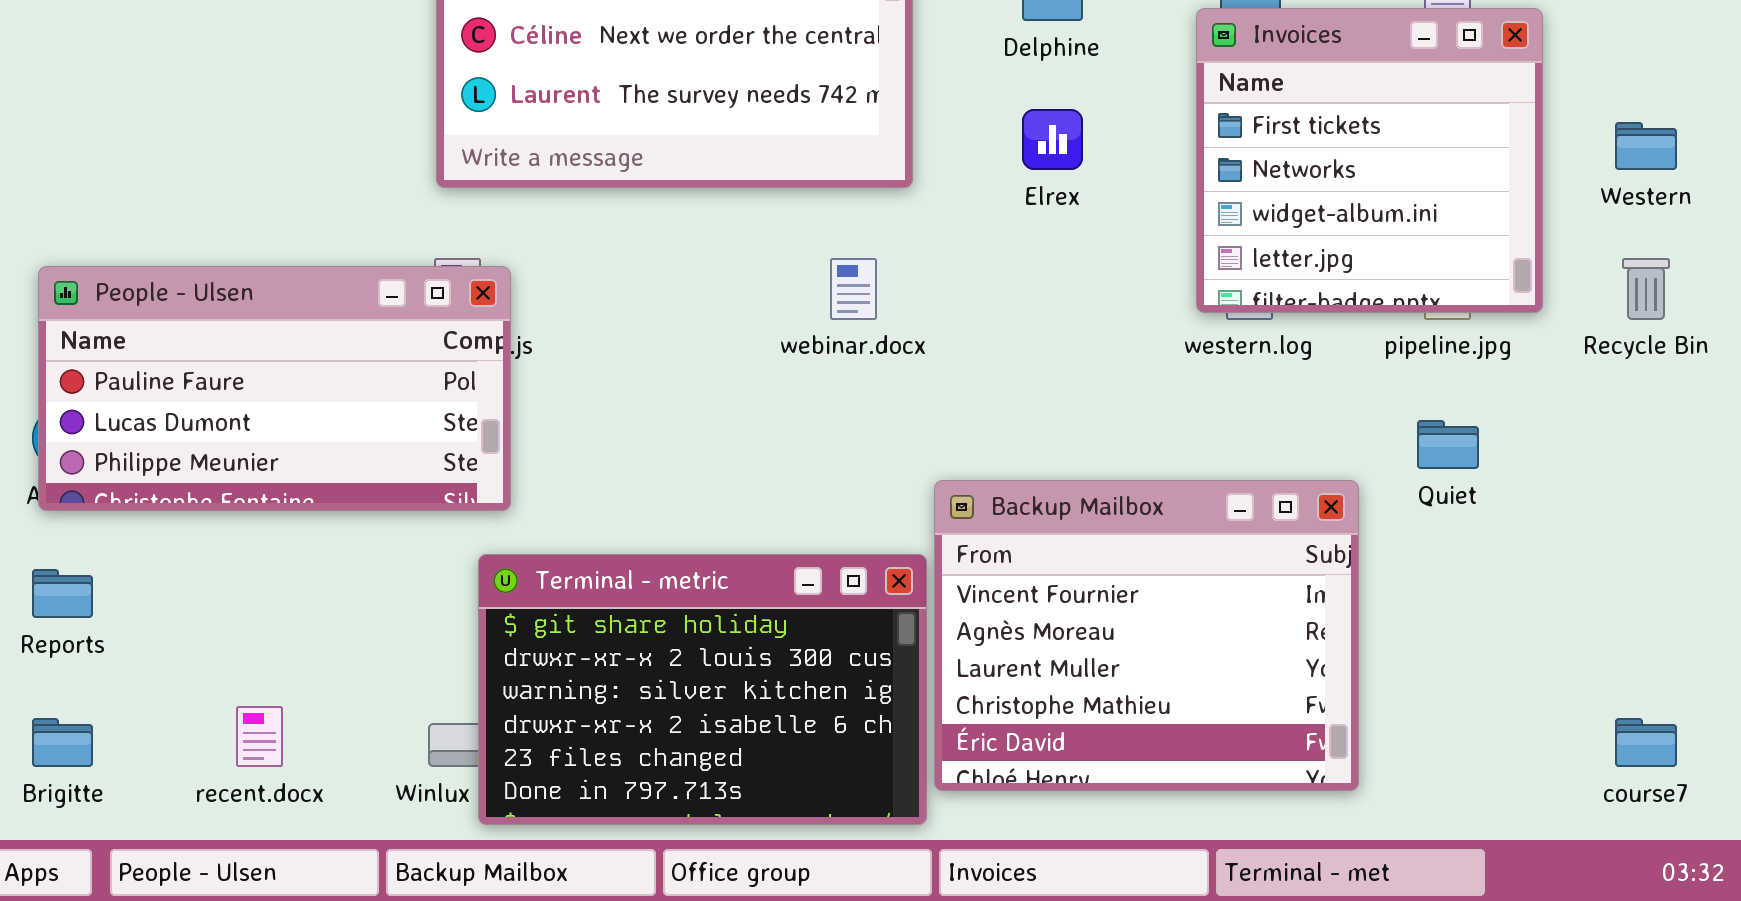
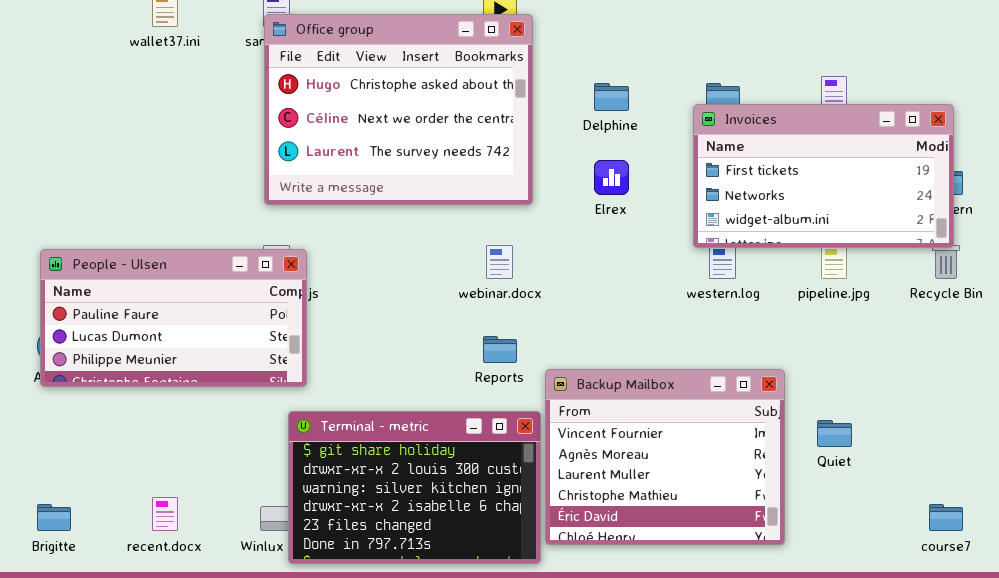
Invoices: [1196,8,1543,313] -> [693,104,954,248], resized
Quiet: [1417,420,1479,469] -> [817,420,852,447], moved
Reports: [32,569,93,618] -> [483,336,517,363], moved

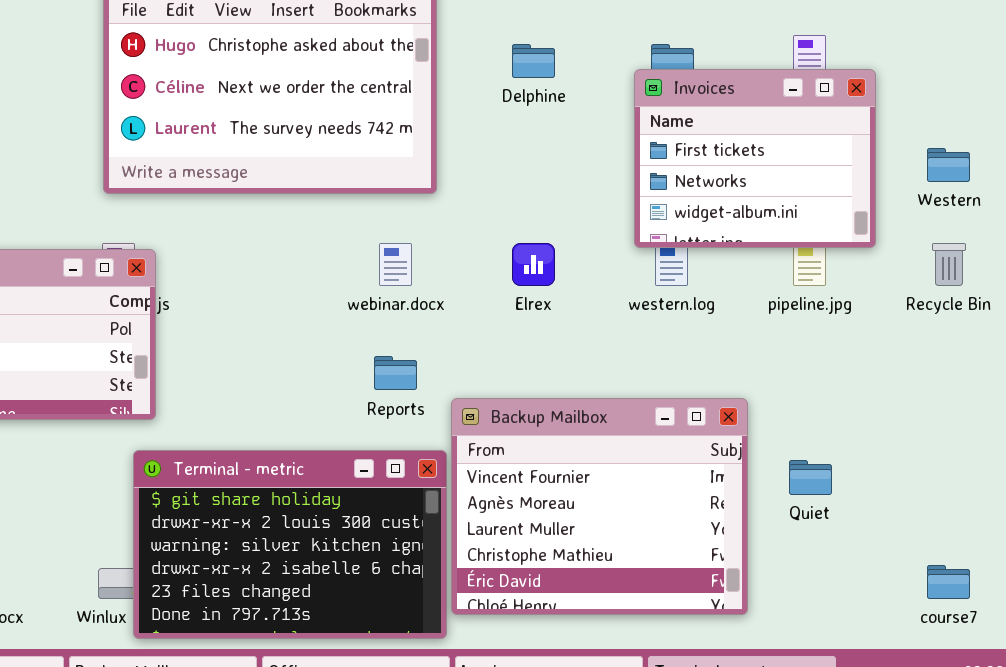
Invoices: [693,104,954,248] -> [634,69,876,248], resized
Elrex: [594,160,629,195] -> [512,243,555,286], moved

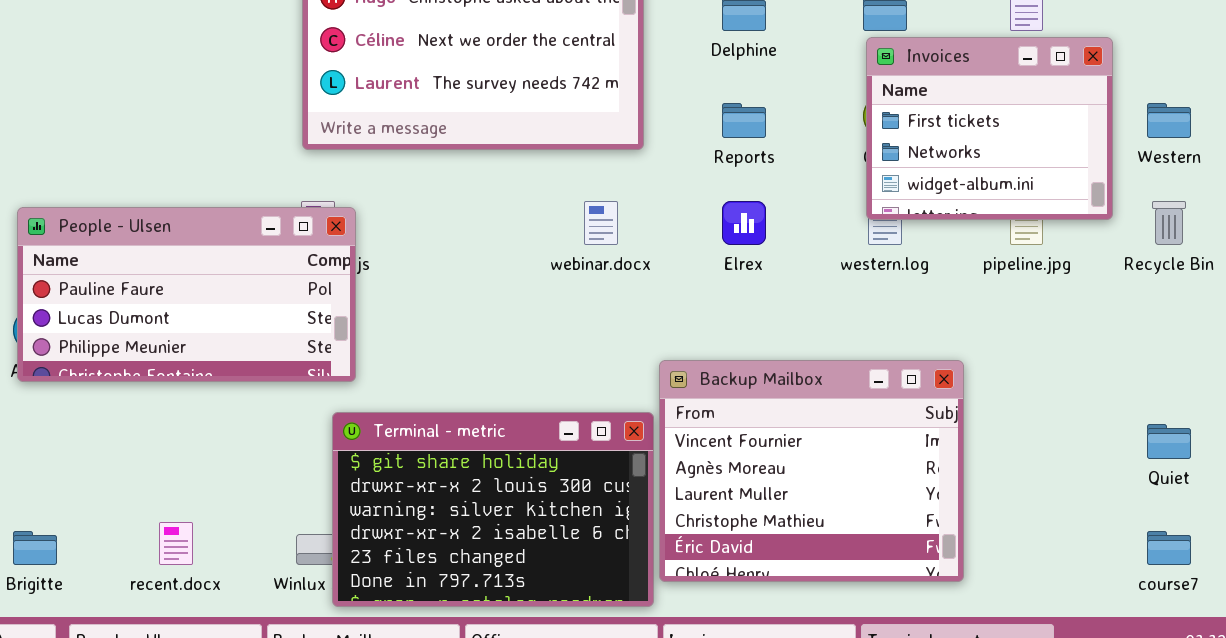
Invoices: [634,69,876,248] -> [866,37,1113,220], moved
Reports: [374,356,417,390] -> [722,103,766,138], moved
Quiet: [789,460,832,495] -> [1147,424,1191,459], moved

